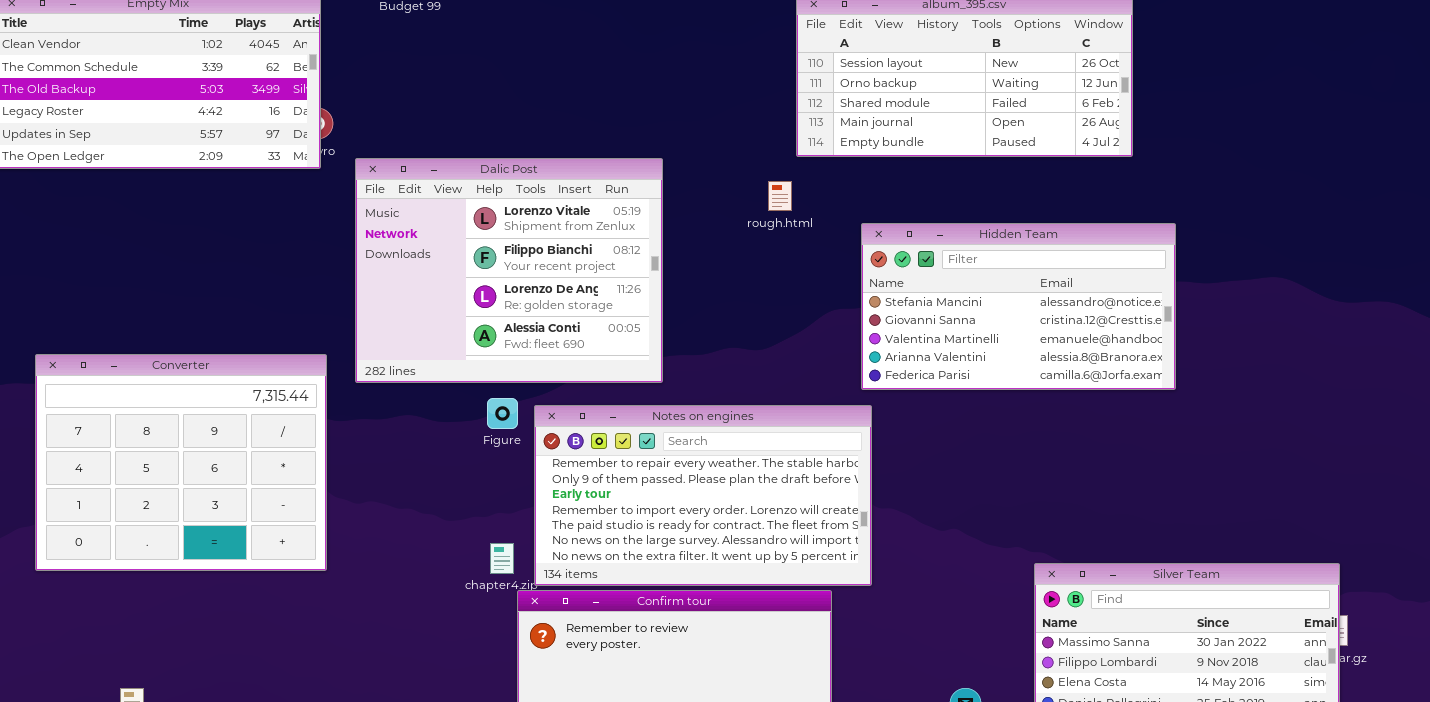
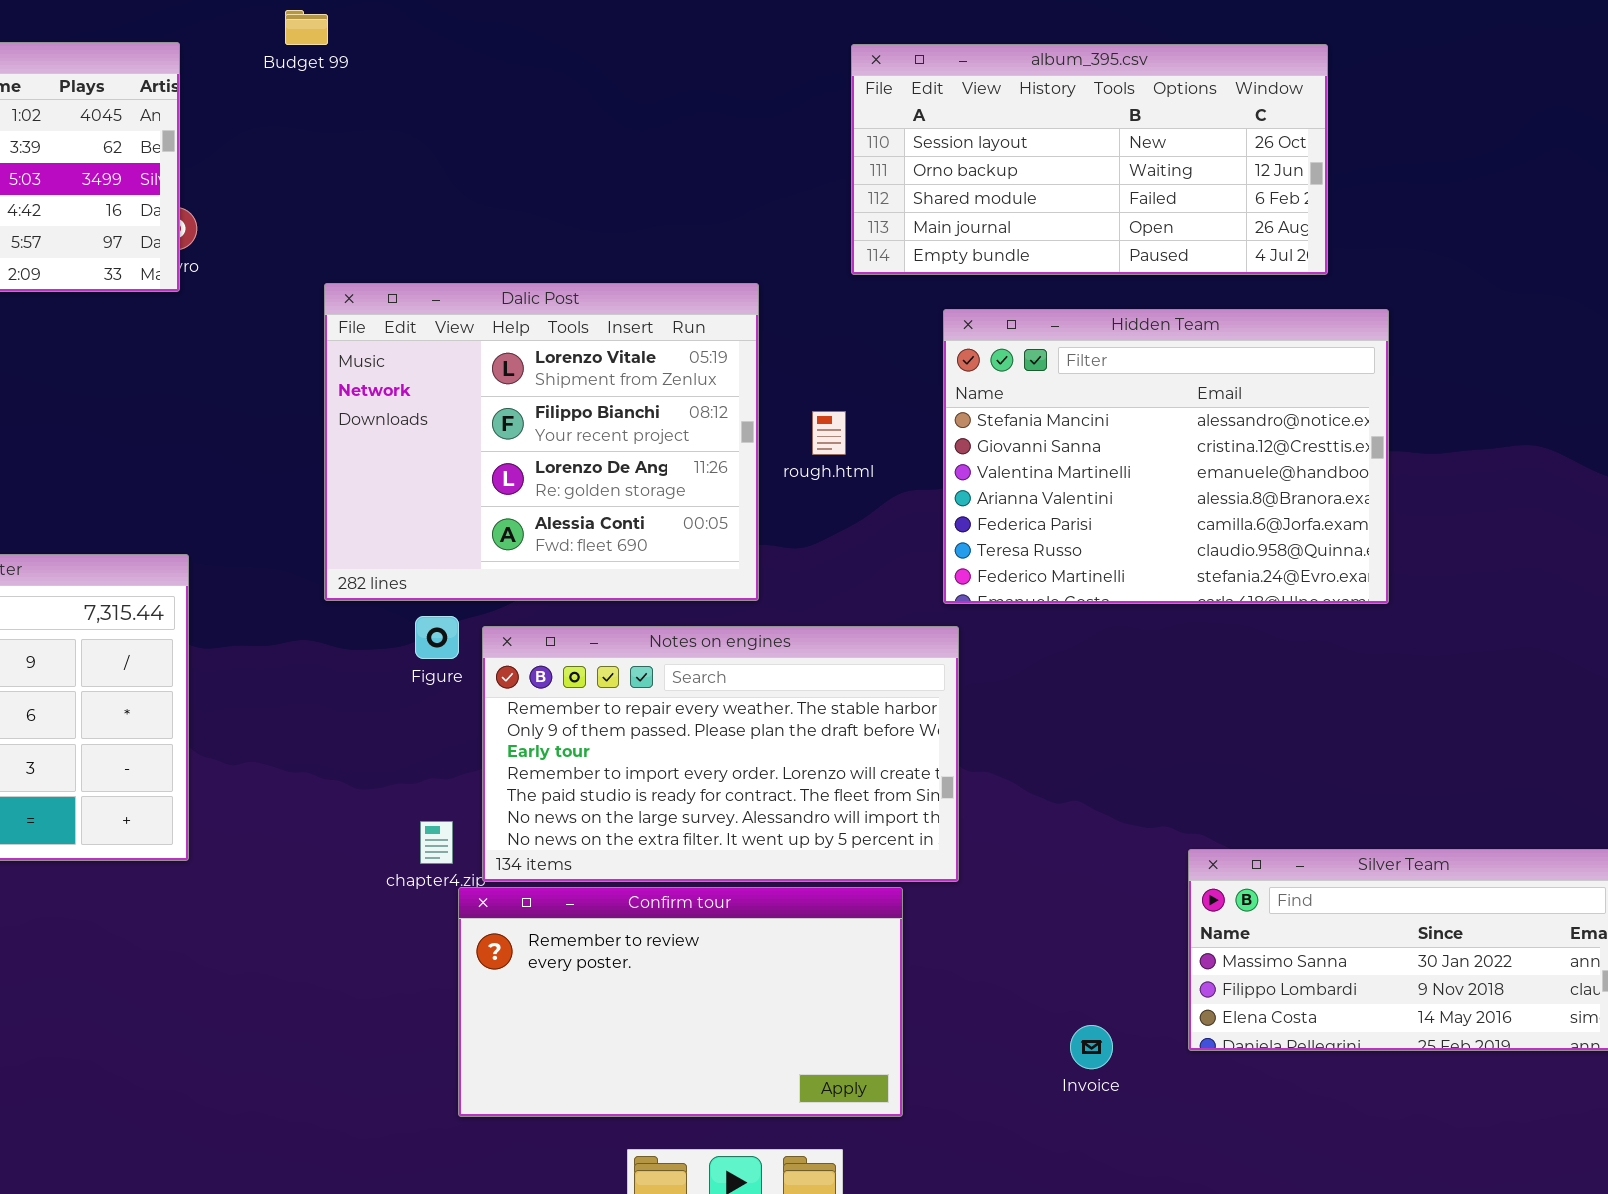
Dalic Post: [355,158,663,383] -> [324,283,759,601], moved
rough.html: [768,181,792,211] -> [812,411,846,455], moved
Hidden Team: [861,223,1176,390] -> [943,309,1389,604], resized

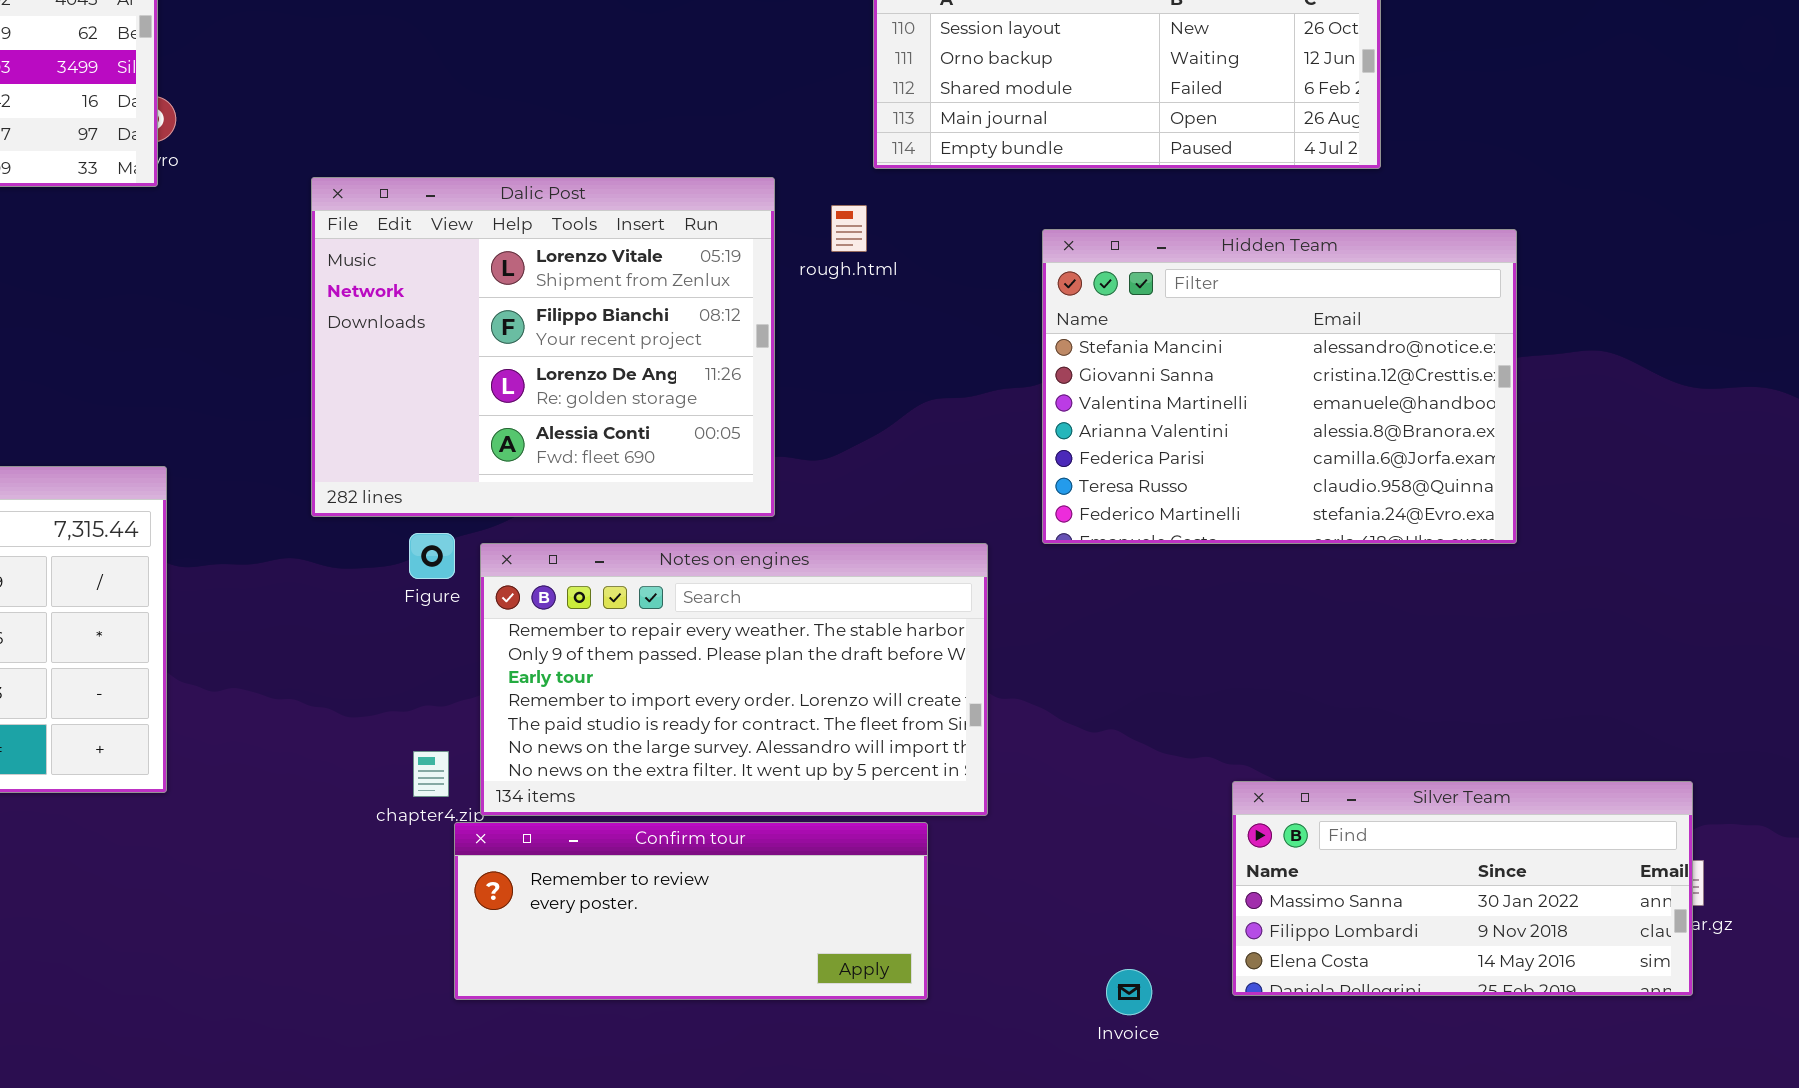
Hidden Team: [943,309,1389,604] -> [1042,229,1517,544], moved
rough.html: [812,411,846,455] -> [831,205,867,252], moved
Confirm tour: [458,887,903,1117] -> [454,822,928,1000], resized

